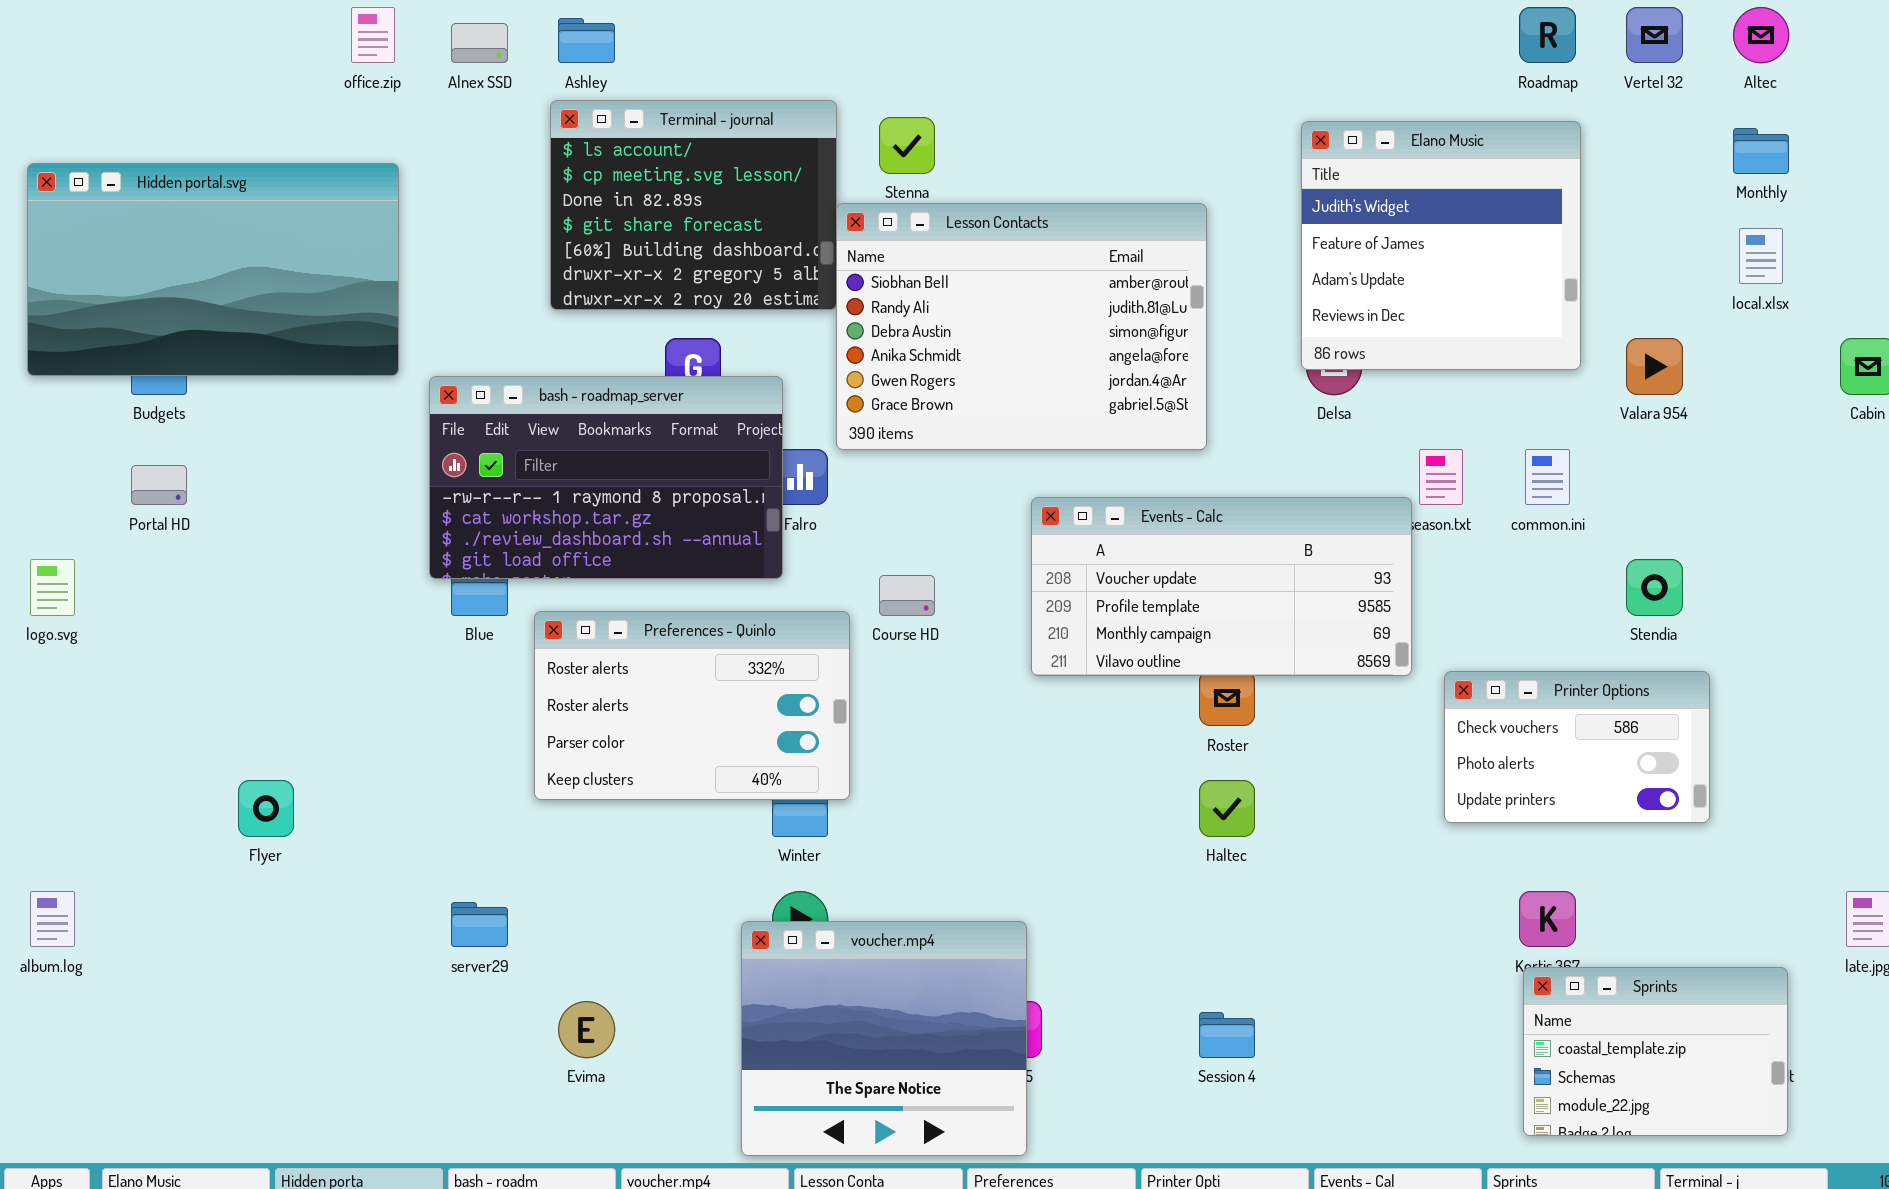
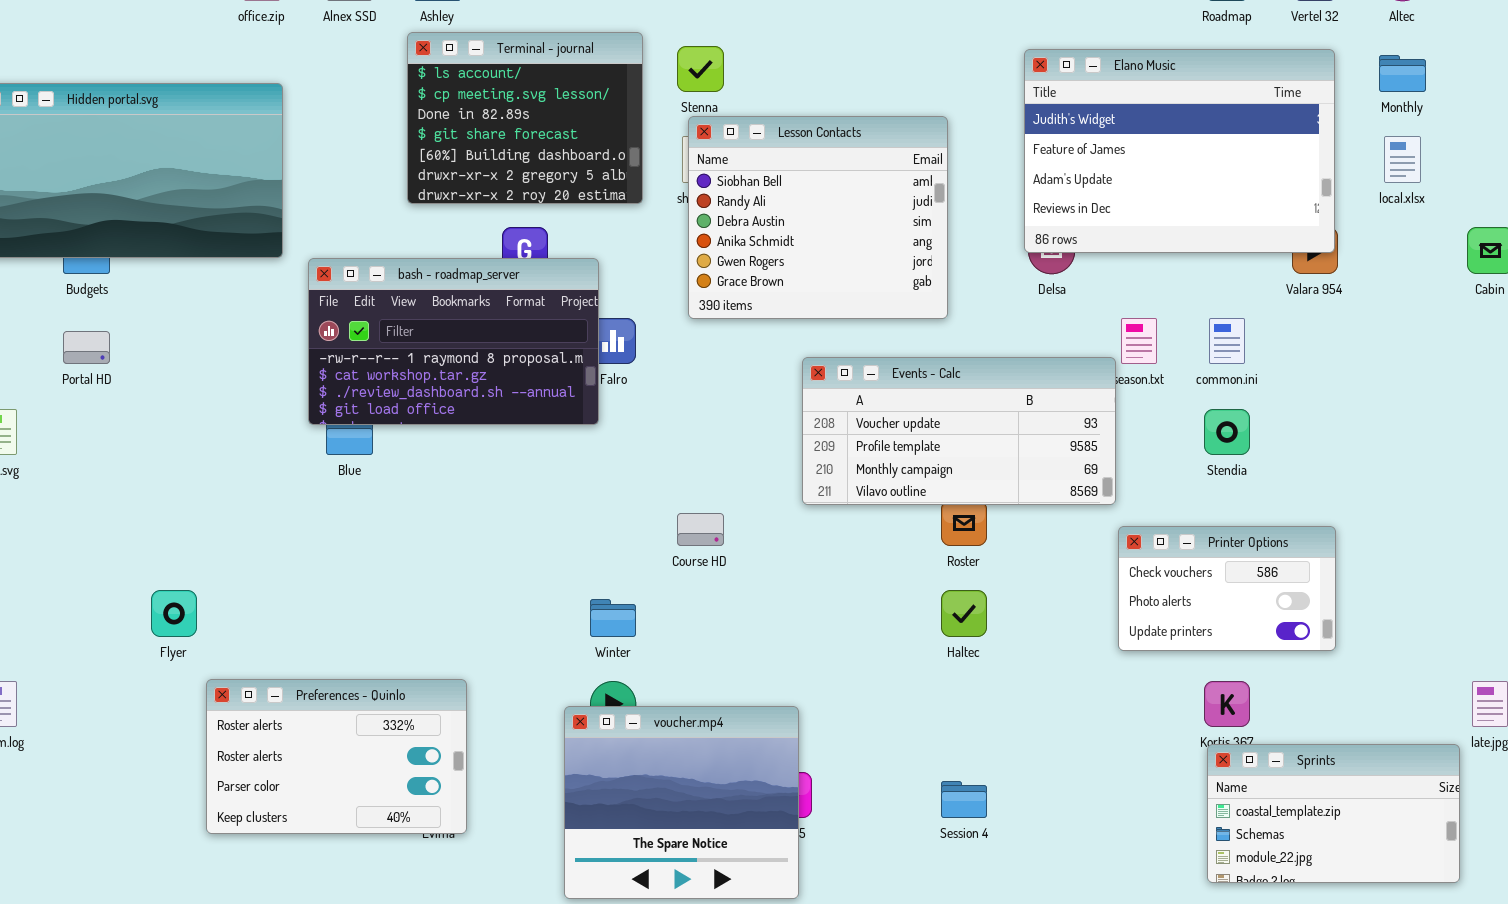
Elano Music: [1301,121,1581,370] -> [1024,49,1335,253], resized
Lesson Contacts: [836,203,1207,450] -> [688,116,948,319], resized
Stendia: [1626,559,1683,616] -> [1204,409,1250,455], moved
Course HD: [879,575,935,616] -> [677,513,724,546], moved
Preferences - Quinlo: [534,611,850,800] -> [206,679,467,834], moved
Printer Options: [1444,671,1710,823] -> [1118,526,1336,651], moved
Sprints: [1523,967,1788,1136] -> [1207,744,1460,883], resized

